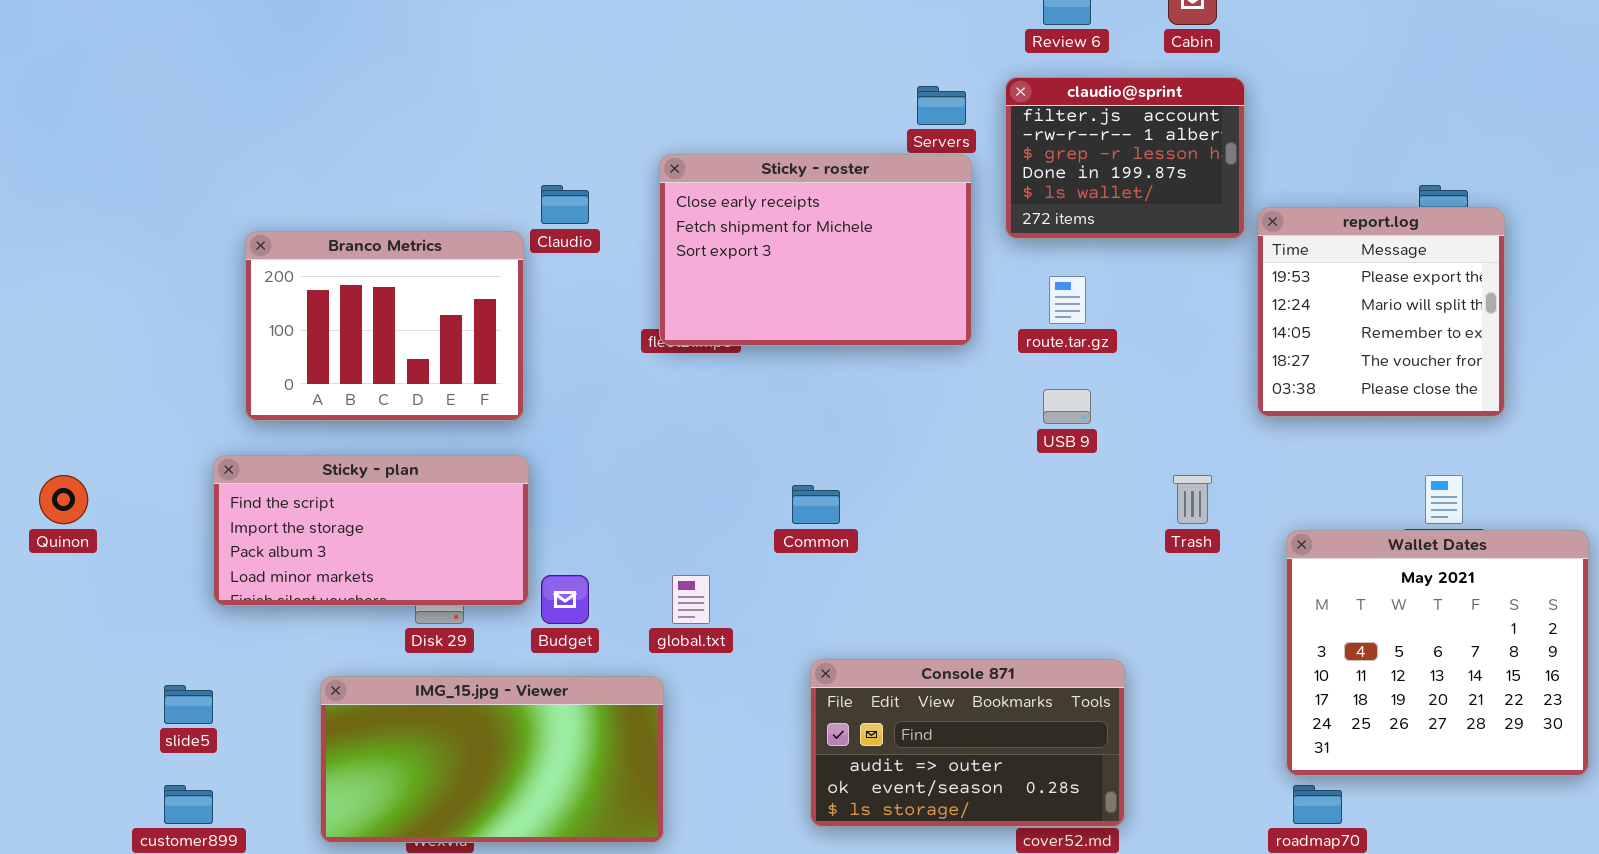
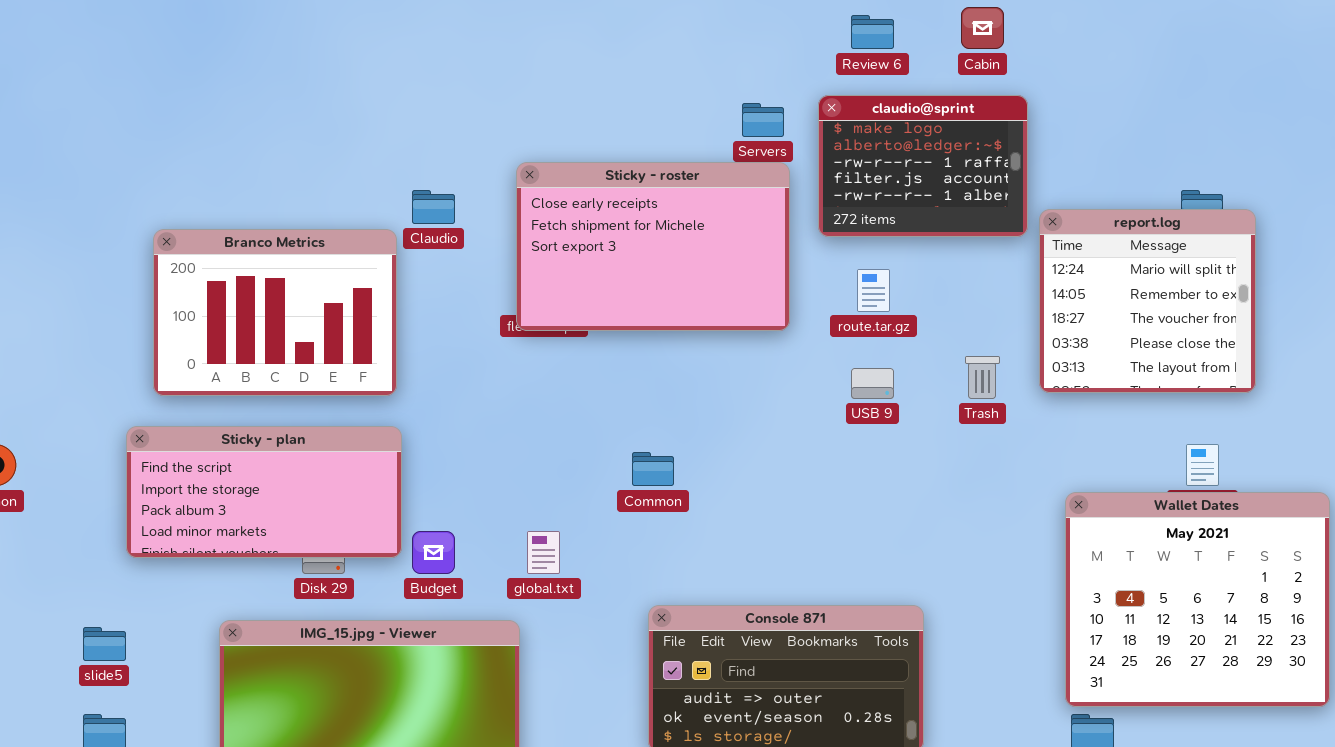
claudio@sprint: [1005,77,1245,239] -> [818,95,1028,237], scrolled up 3 rows
report.log: [1257,207,1505,417] -> [1039,209,1256,393], scrolled down 1 row
Trash: [1173,475,1212,524] -> [965,356,1000,399], moved

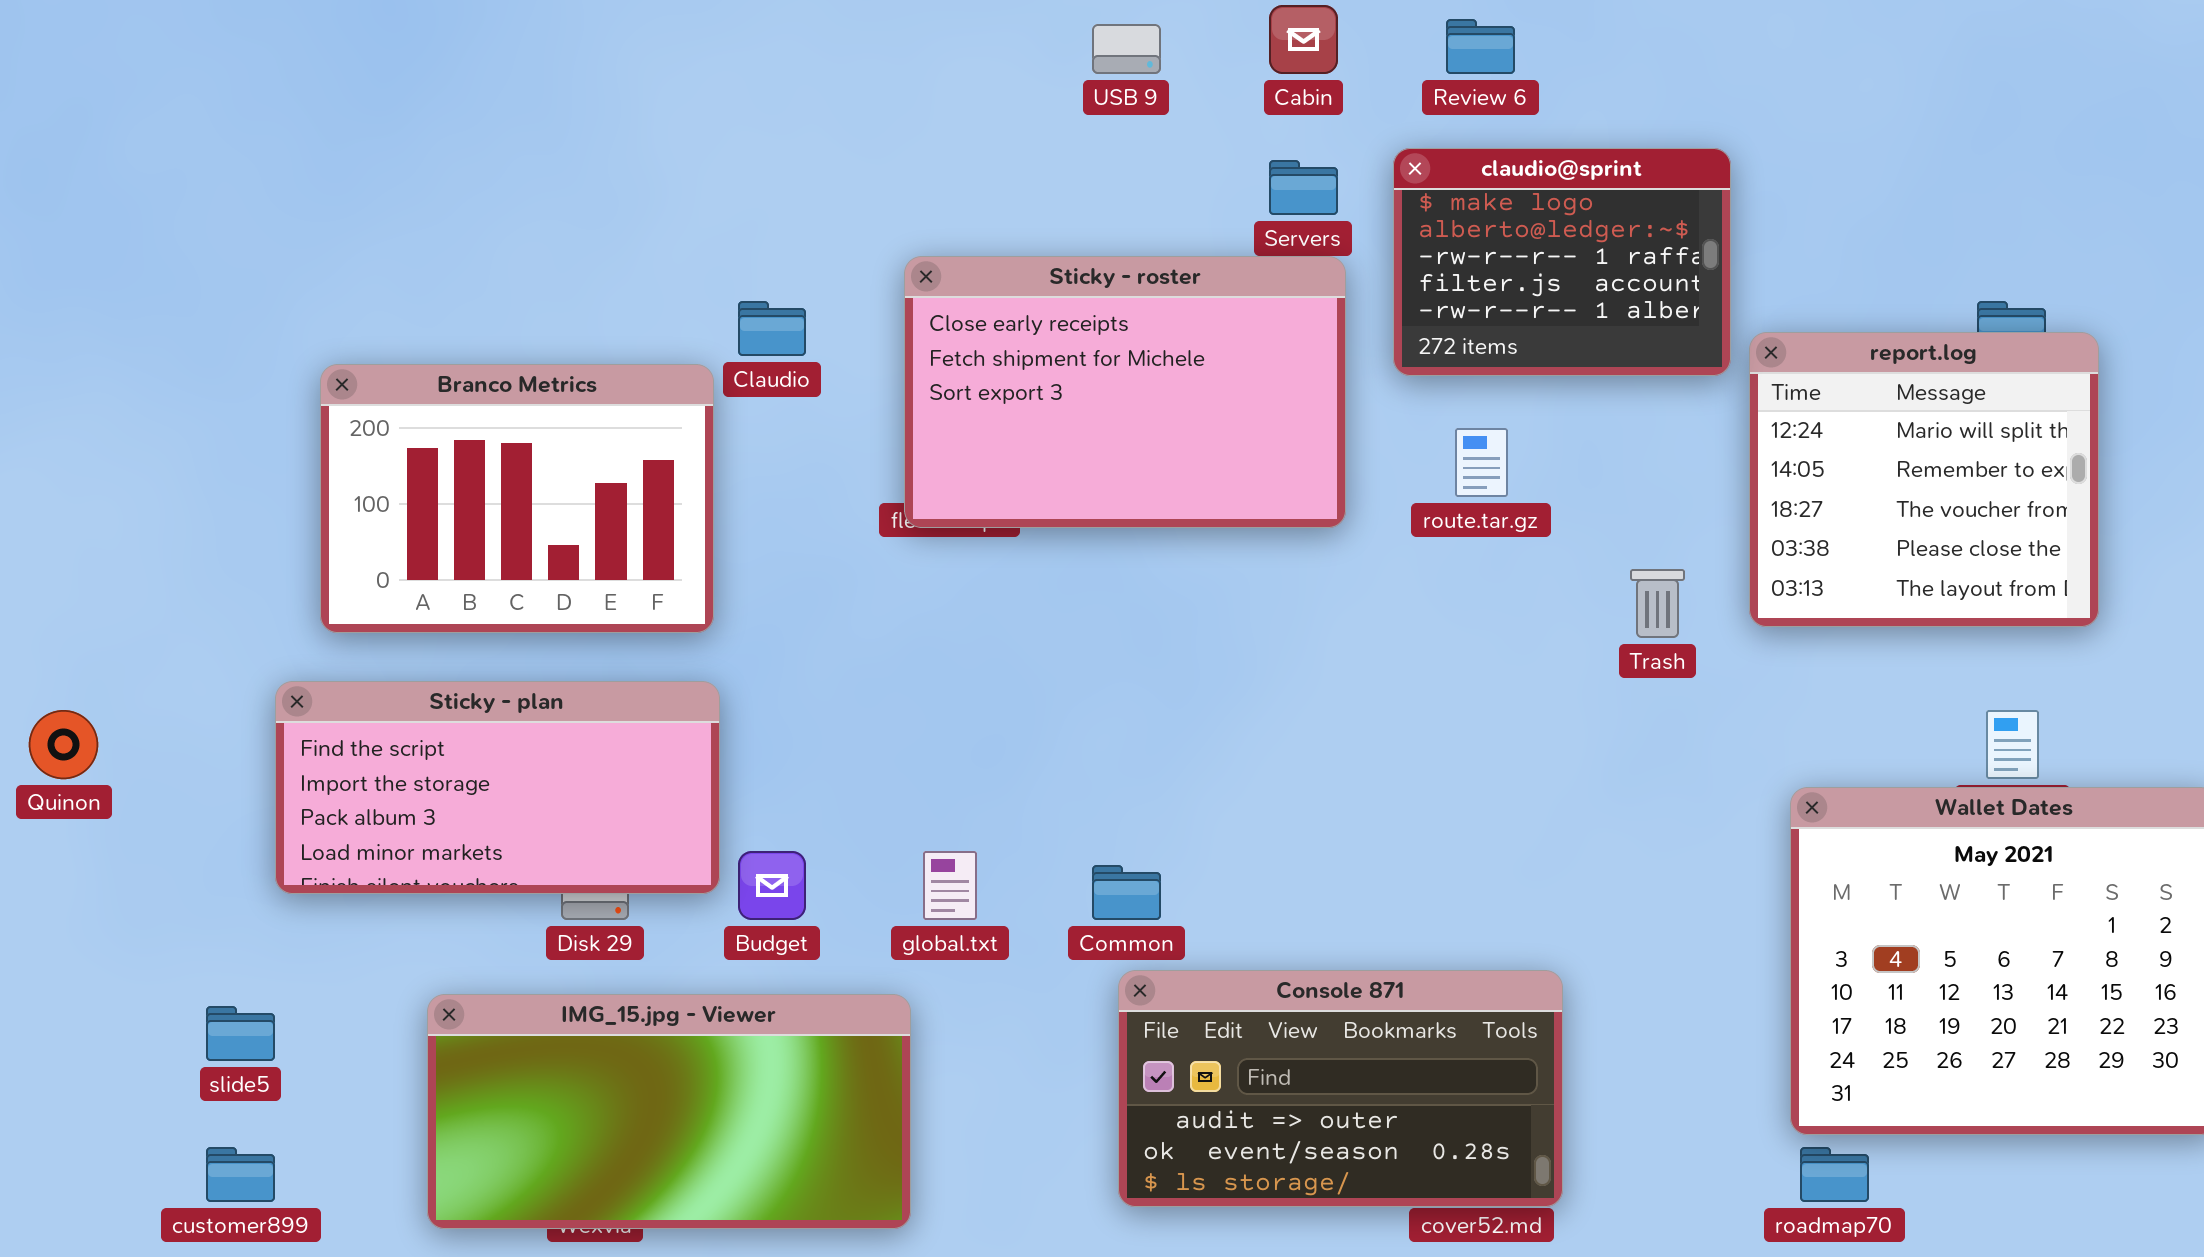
Cabin: [961,7,1004,49] -> [1269,5,1338,74], moved
USB 9: [851,368,894,399] -> [1092,24,1161,74], moved
Common: [632,452,674,486] -> [1092,865,1161,920], moved

